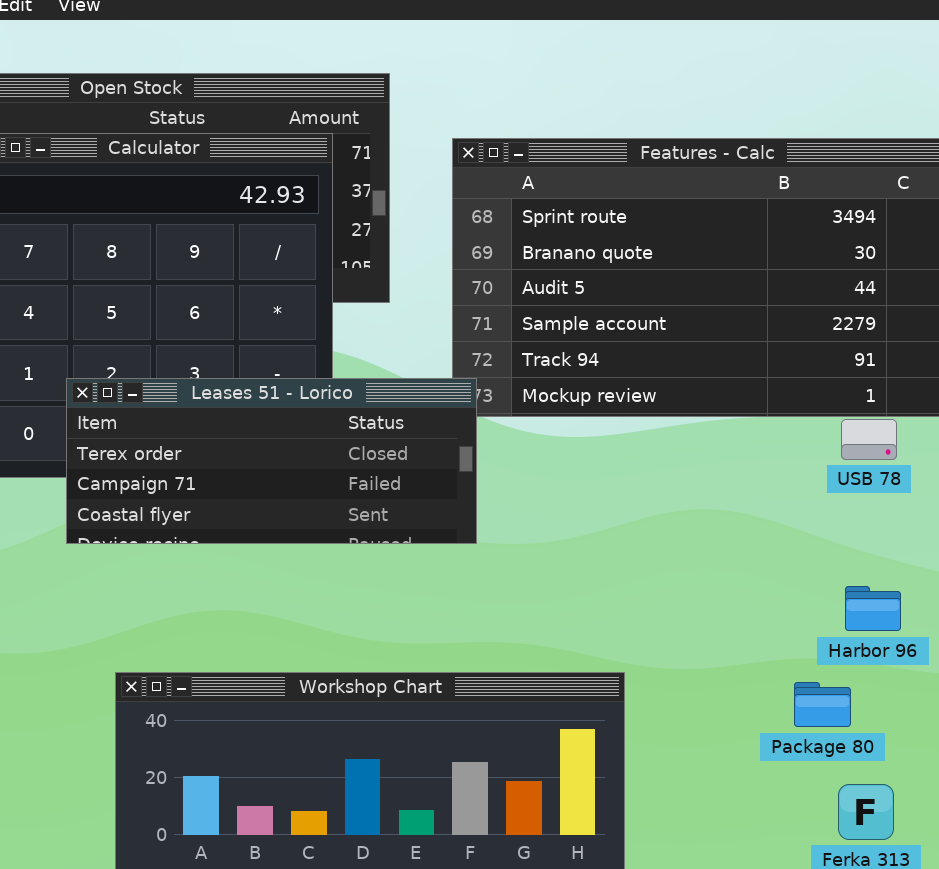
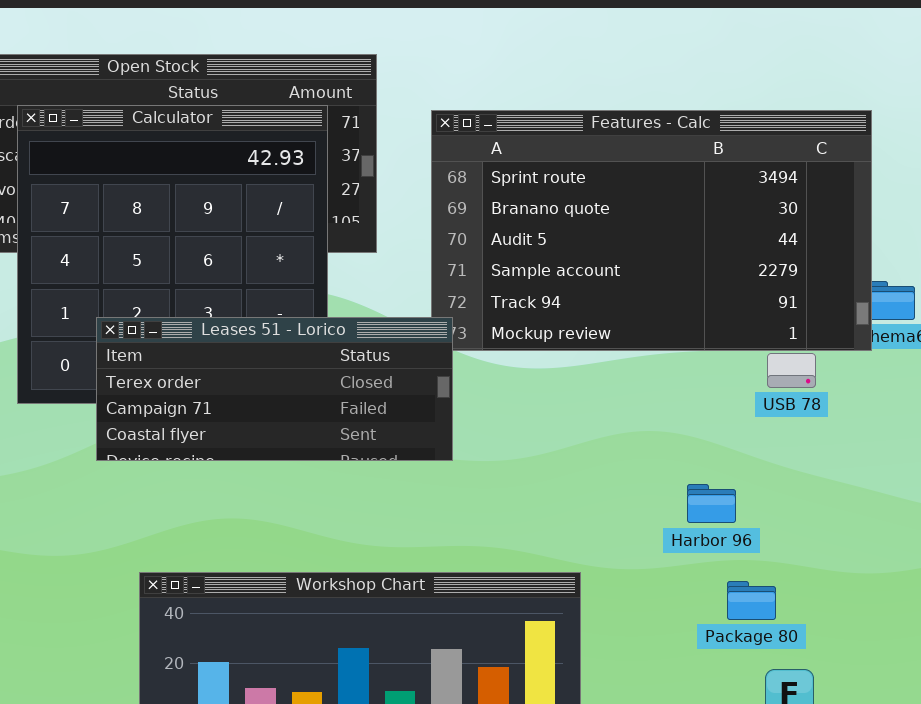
Harbor 96: [845,586,901,631] -> [687,484,736,523], moved

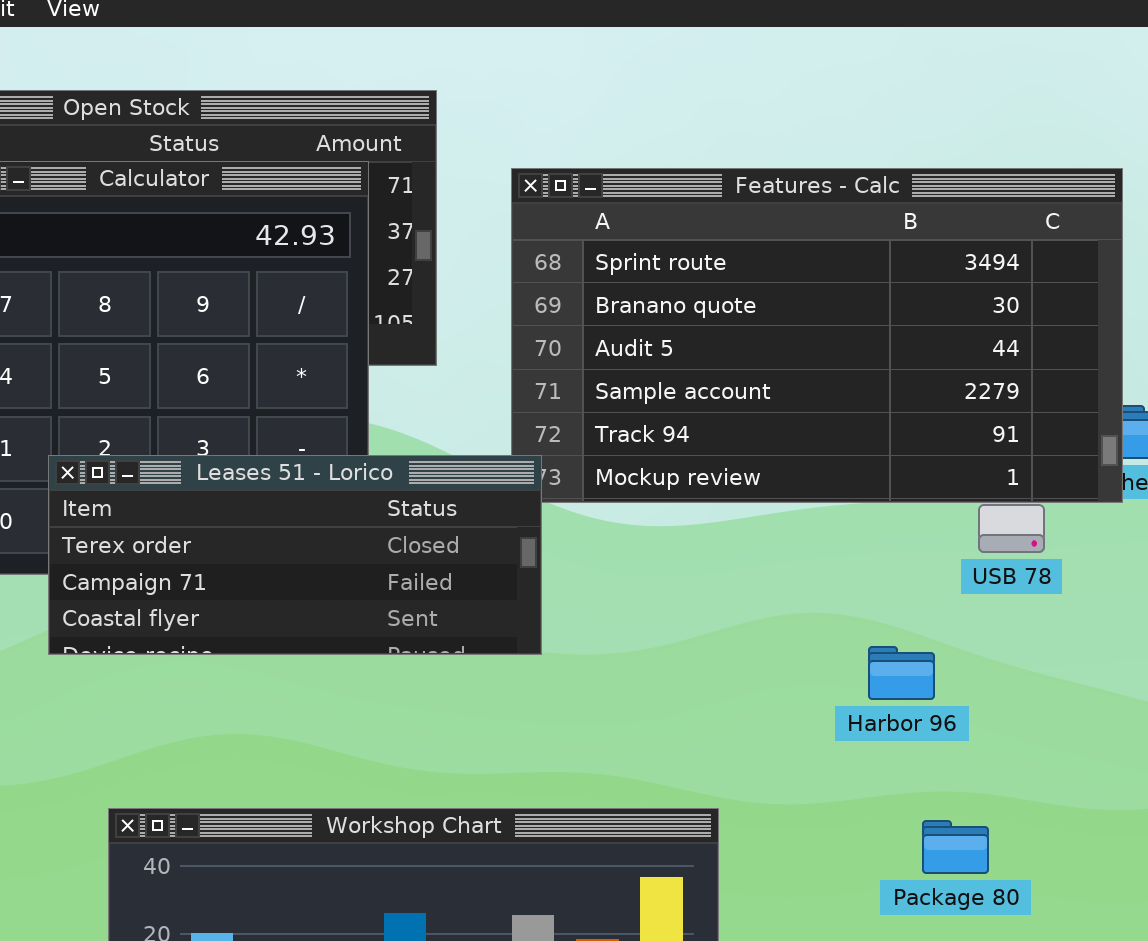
Harbor 96: [687,484,736,523] -> [868,646,935,700], moved

